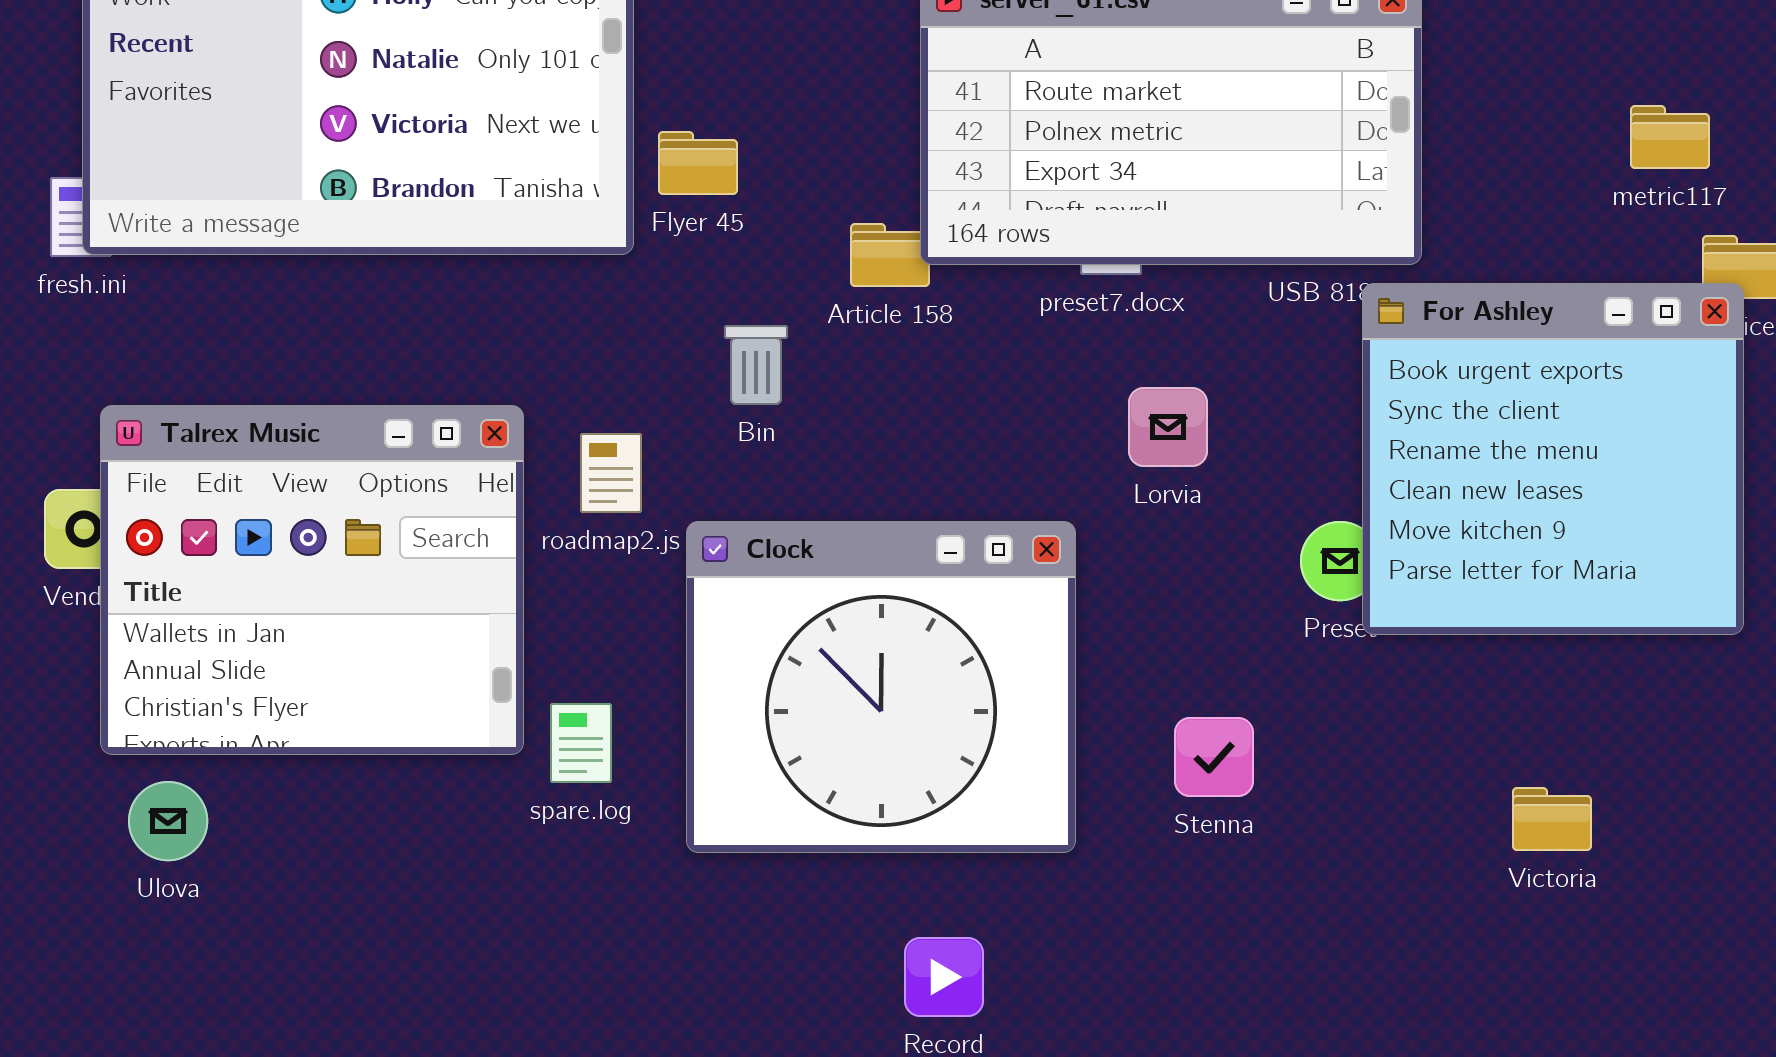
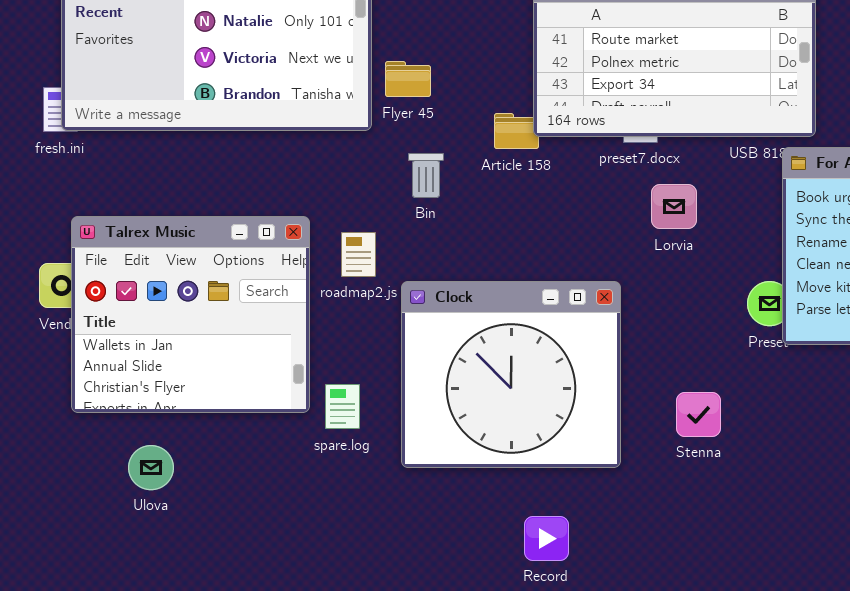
Bin: [724,325,788,405] -> [408,153,444,198], moved
Lorvia: [1128,387,1208,467] -> [651,184,697,229], moved
Ulova: [128,781,208,861] -> [128,445,174,490], moved

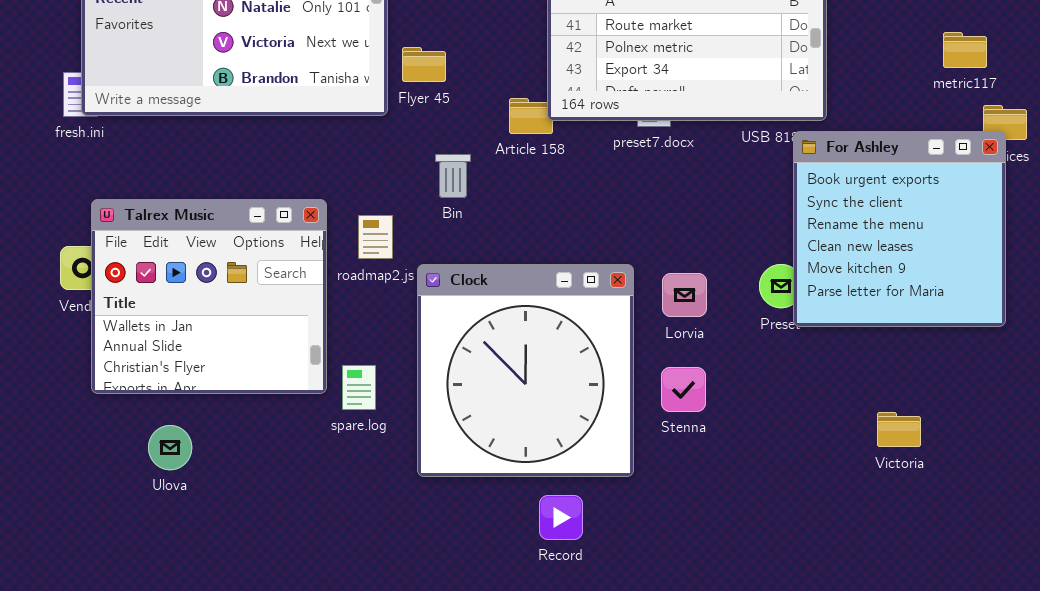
Bin: [408,153,444,198] -> [435,154,471,198], moved
Lorvia: [651,184,697,229] -> [662,273,707,317], moved
Clock: [401,281,621,468] -> [417,264,634,477], resized
Stenna: [676,392,721,437] -> [661,367,706,412], moved

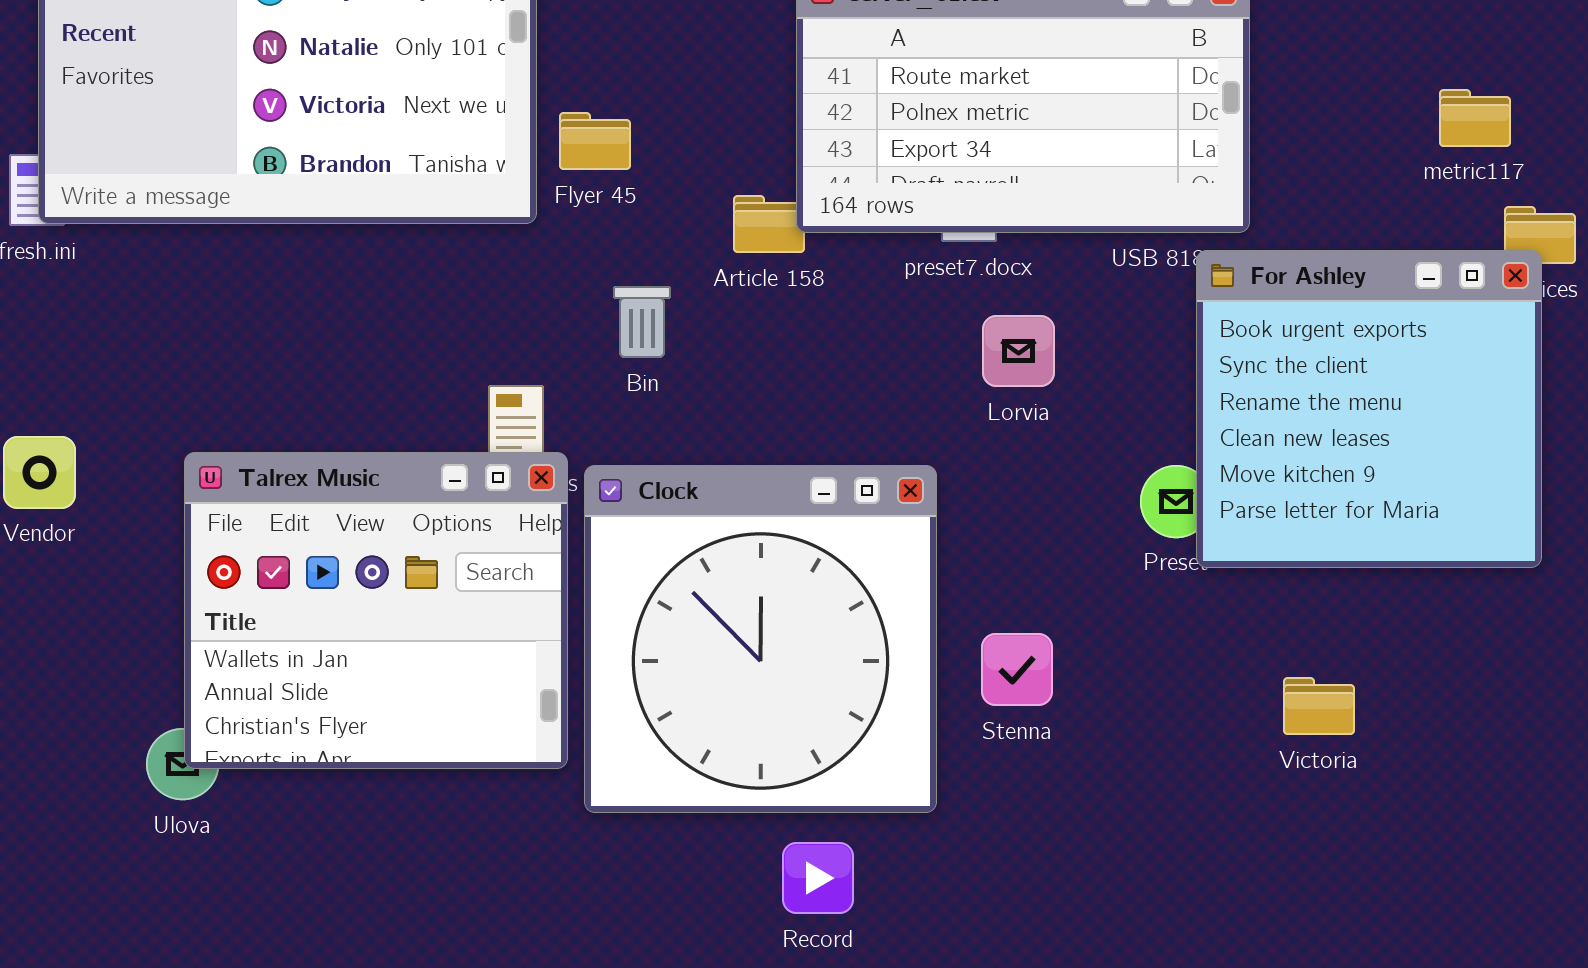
Talrex Music: [91,199,327,394] -> [184,452,568,769], moved
Lorvia: [662,273,707,317] -> [982,315,1055,387], moved
Victoria: [877,412,921,447] -> [1283,677,1355,735], moved

